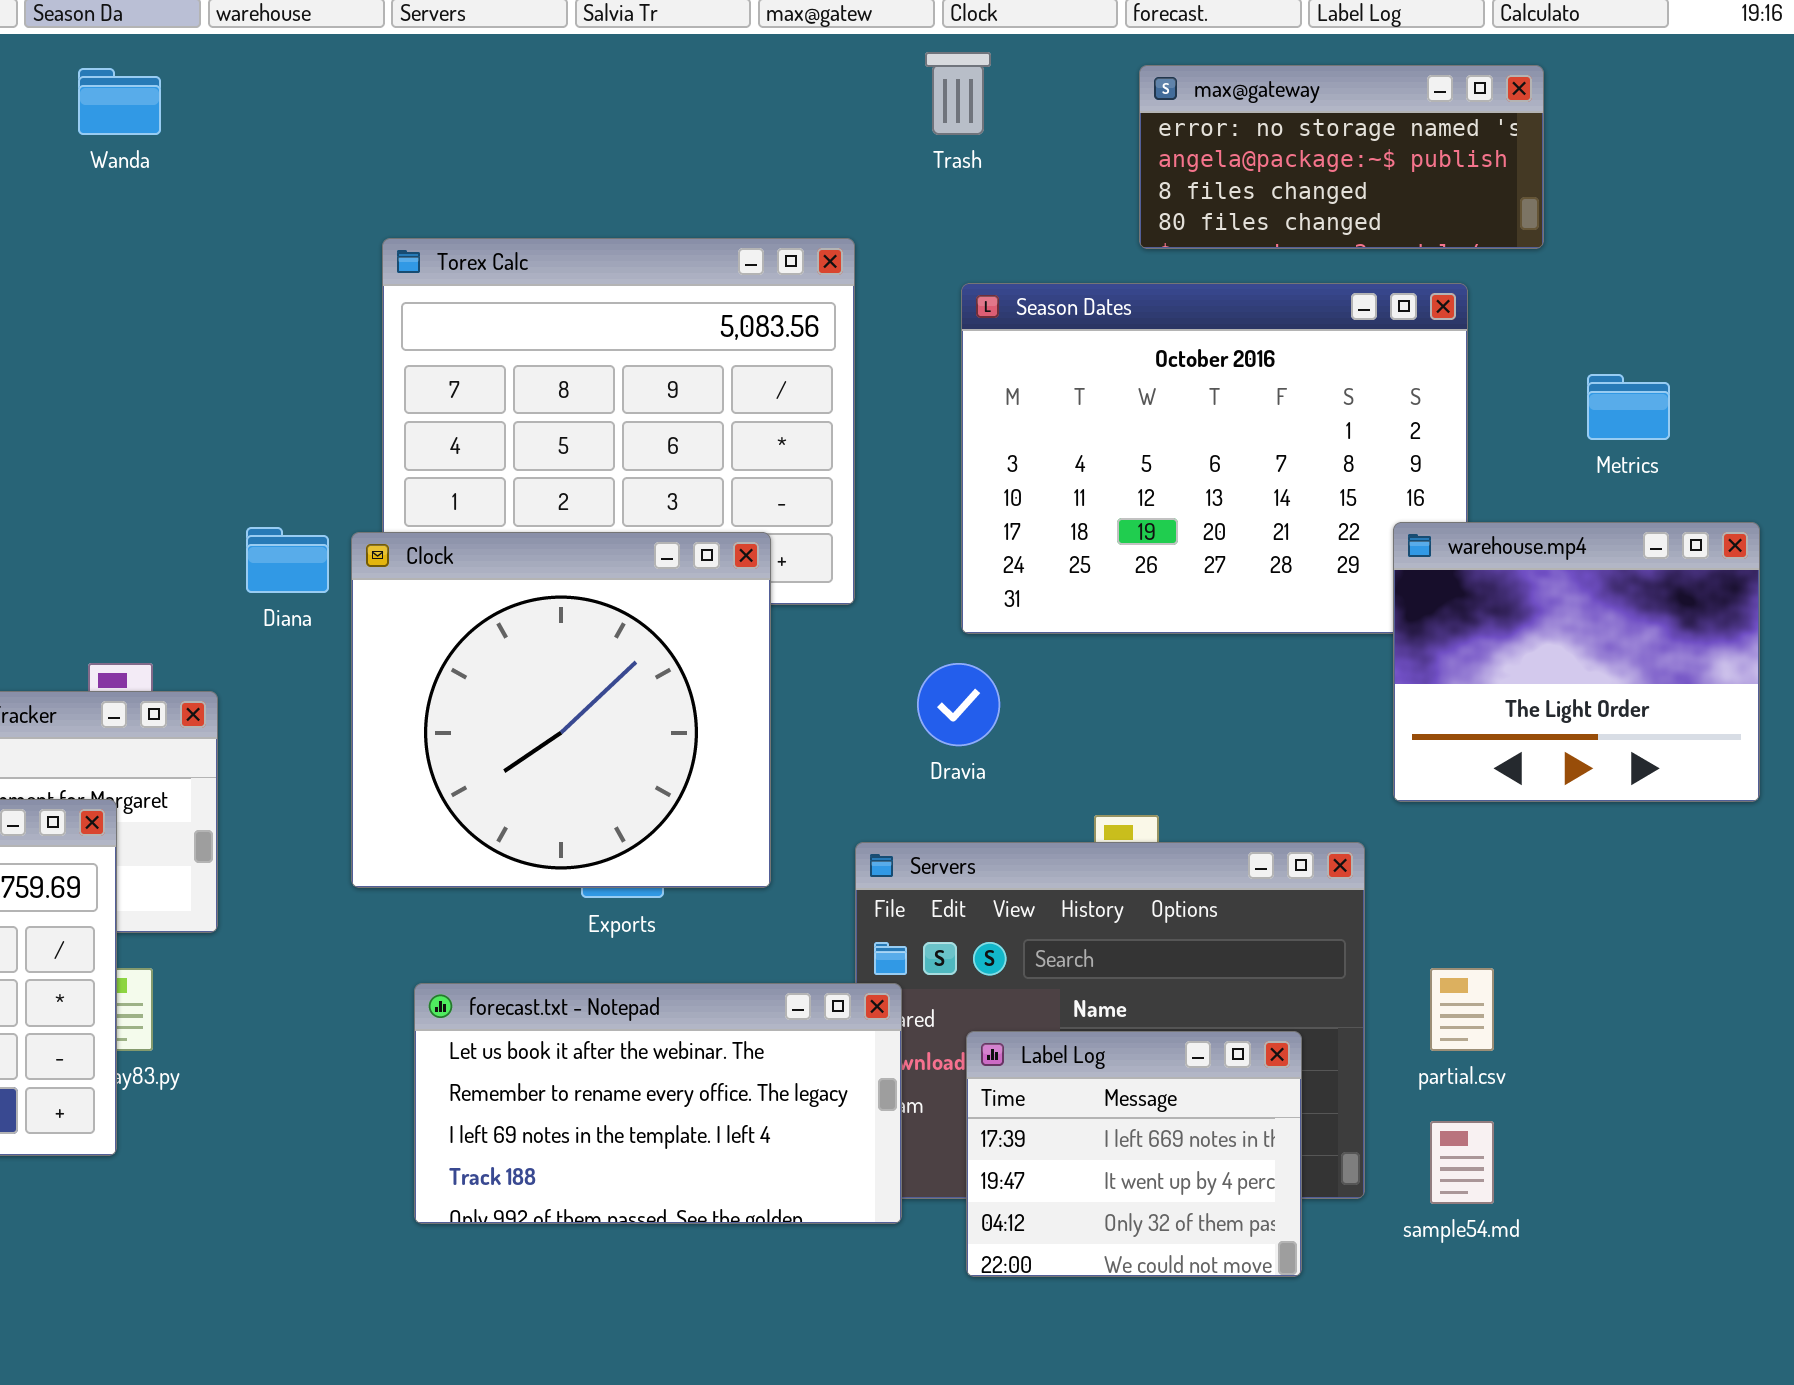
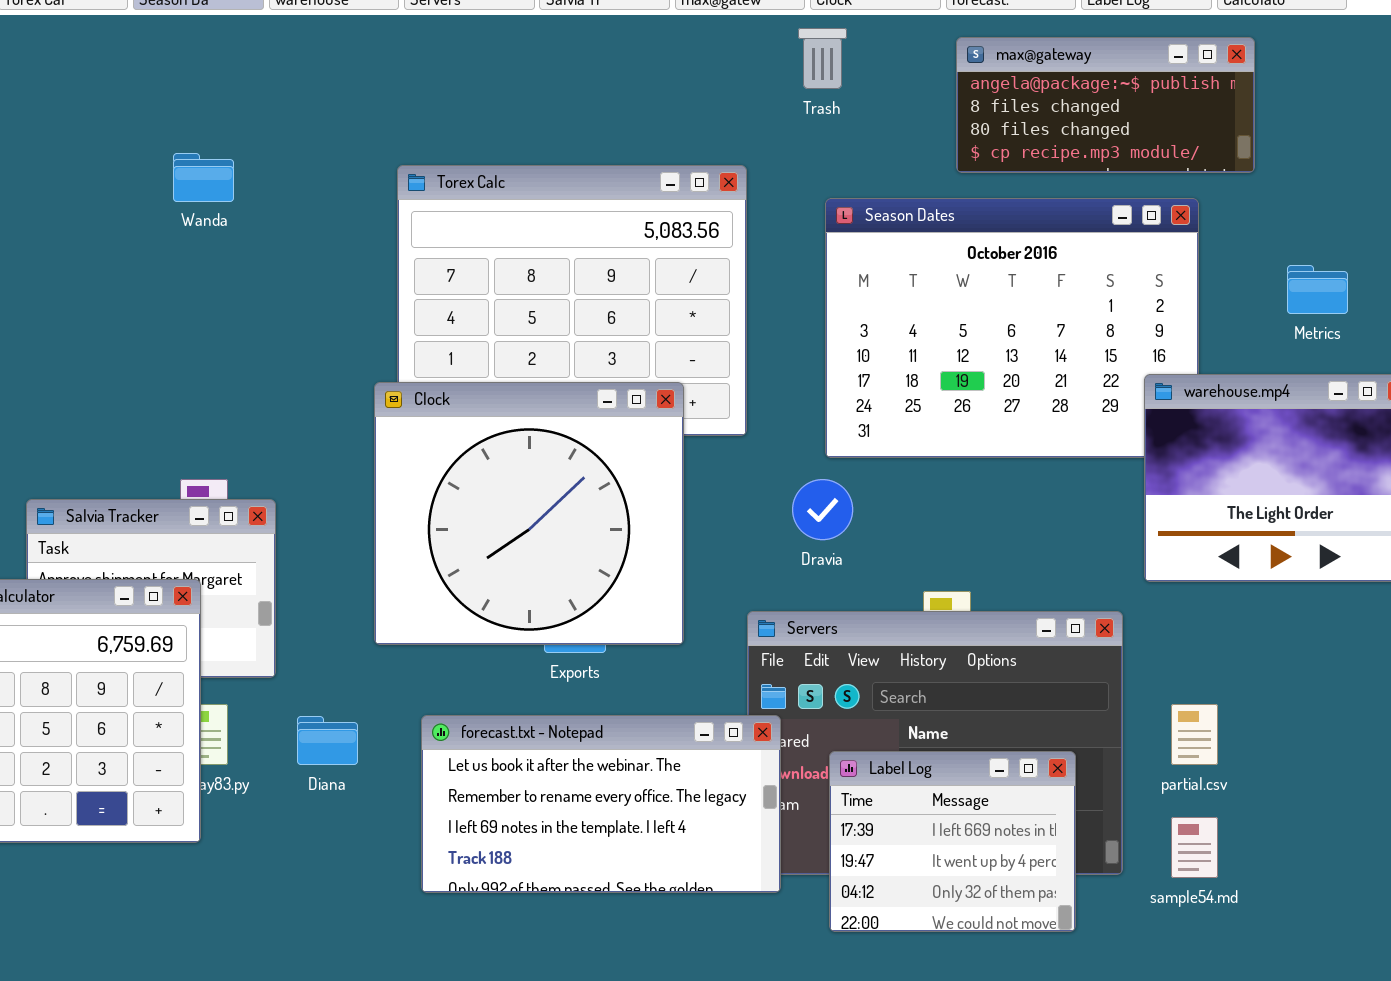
max@gateway: [1139,65,1544,249] -> [956,37,1255,173], scrolled down 1 row
Wanda: [78,68,161,135] -> [173,153,234,202], moved
Diana: [246,527,329,593] -> [297,716,358,765], moved

